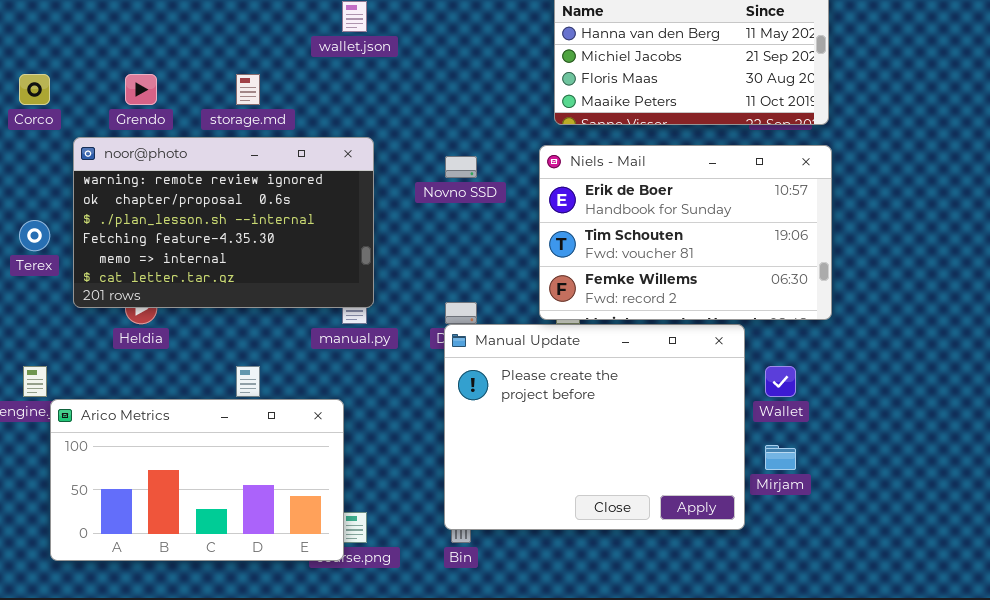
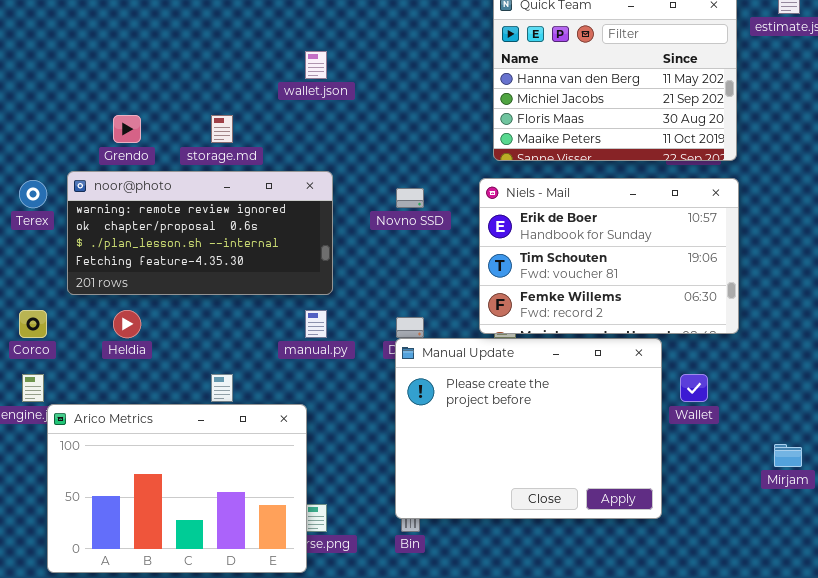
Corco: [19,74,50,105] -> [19,310,47,338], moved
noor@photo: [73,137,374,308] -> [67,171,333,295], resized
Terex: [19,220,50,251] -> [19,180,47,208], moved
Arico Metrics: [50,399,344,561] -> [47,404,307,573], resized
Mirjam: [765,445,796,470] -> [774,444,802,467], moved

